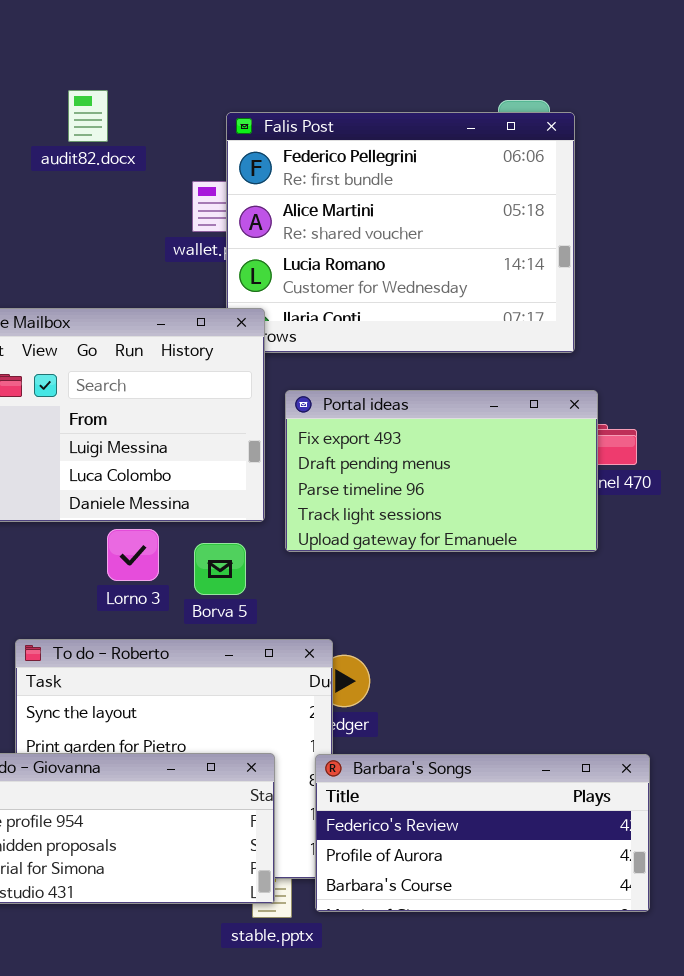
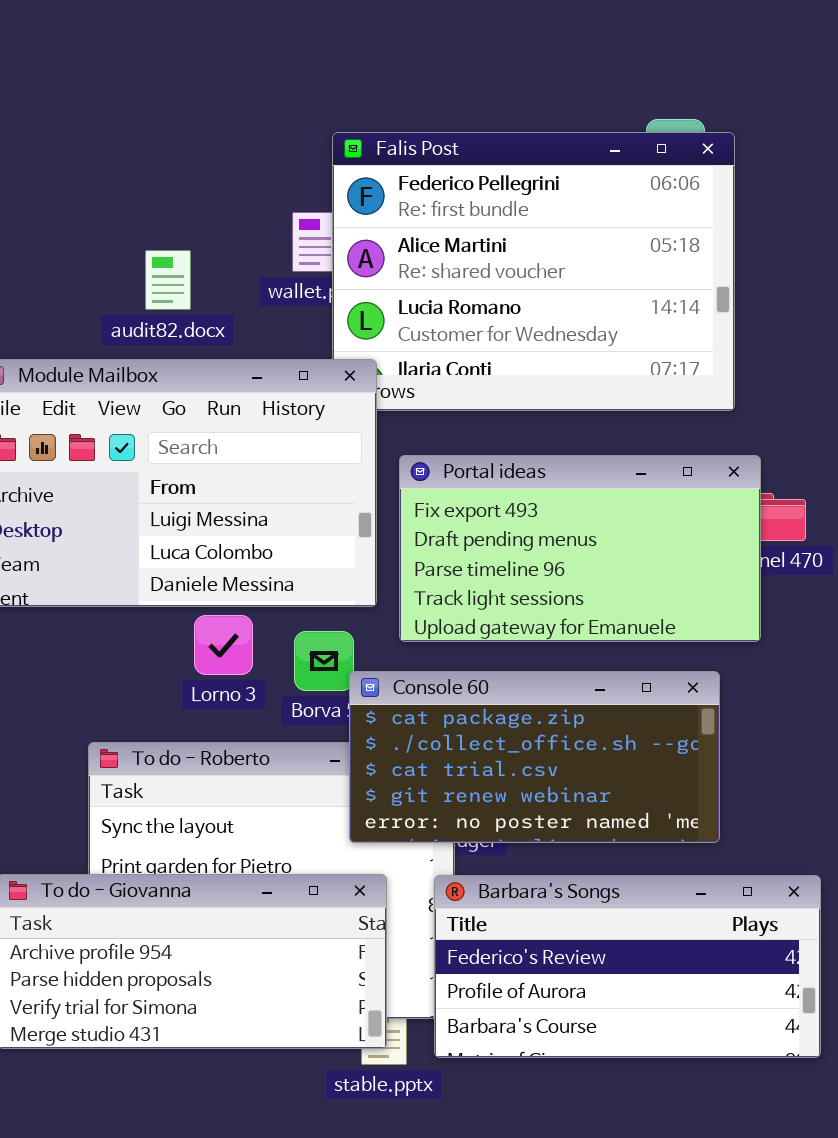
audit82.docx: [68,90,108,142] -> [145,250,191,310], moved
Console 60: none -> [349,671,720,843], opened

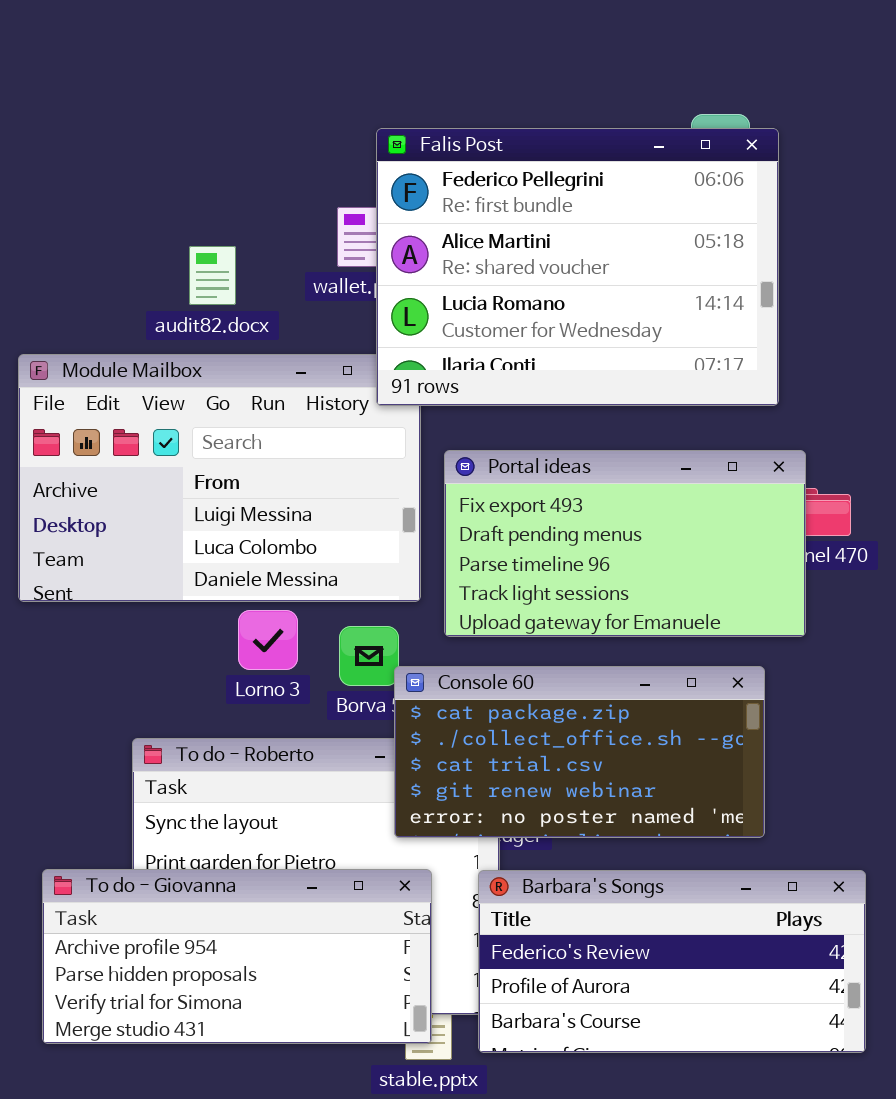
Falis Post: [332,132,735,411] -> [376,128,779,406], raised

